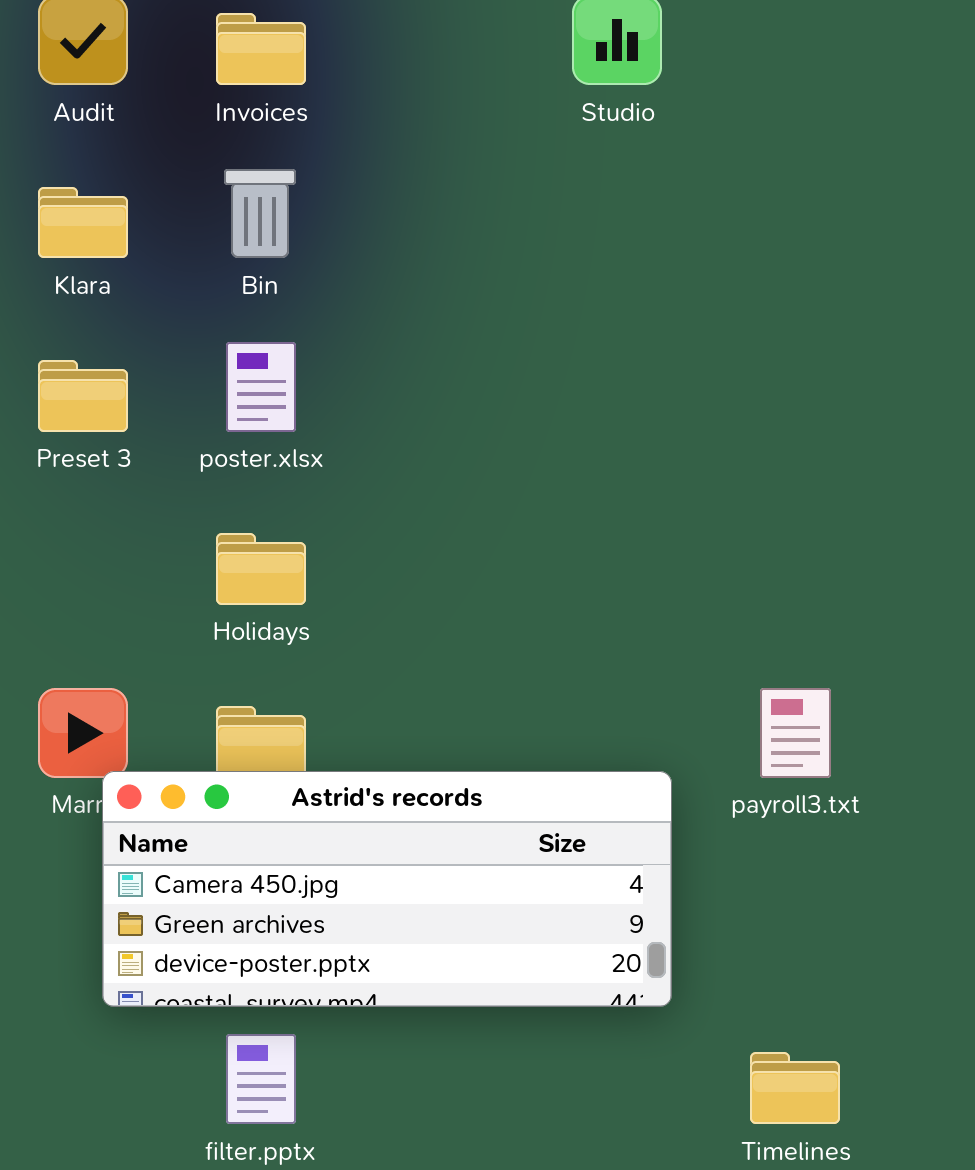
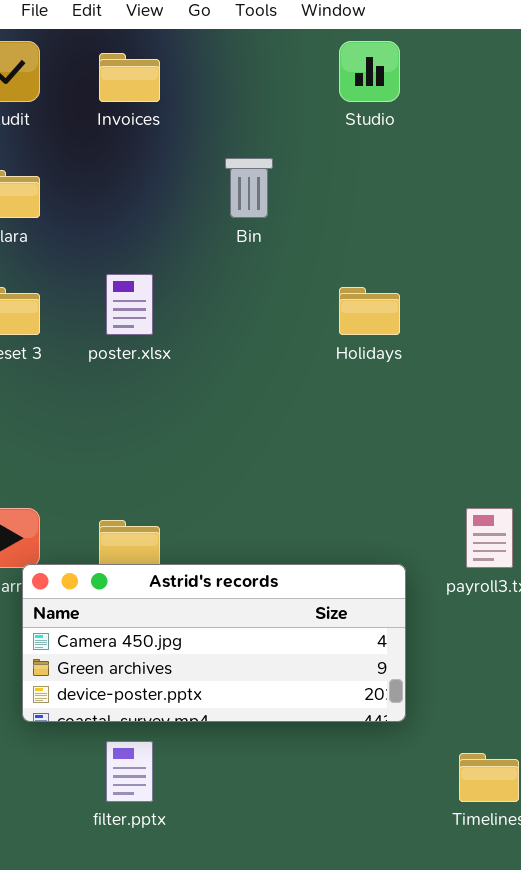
Bin: [224,169,296,258] -> [225,158,273,218], moved
Holidays: [216,533,306,605] -> [339,287,400,335], moved

